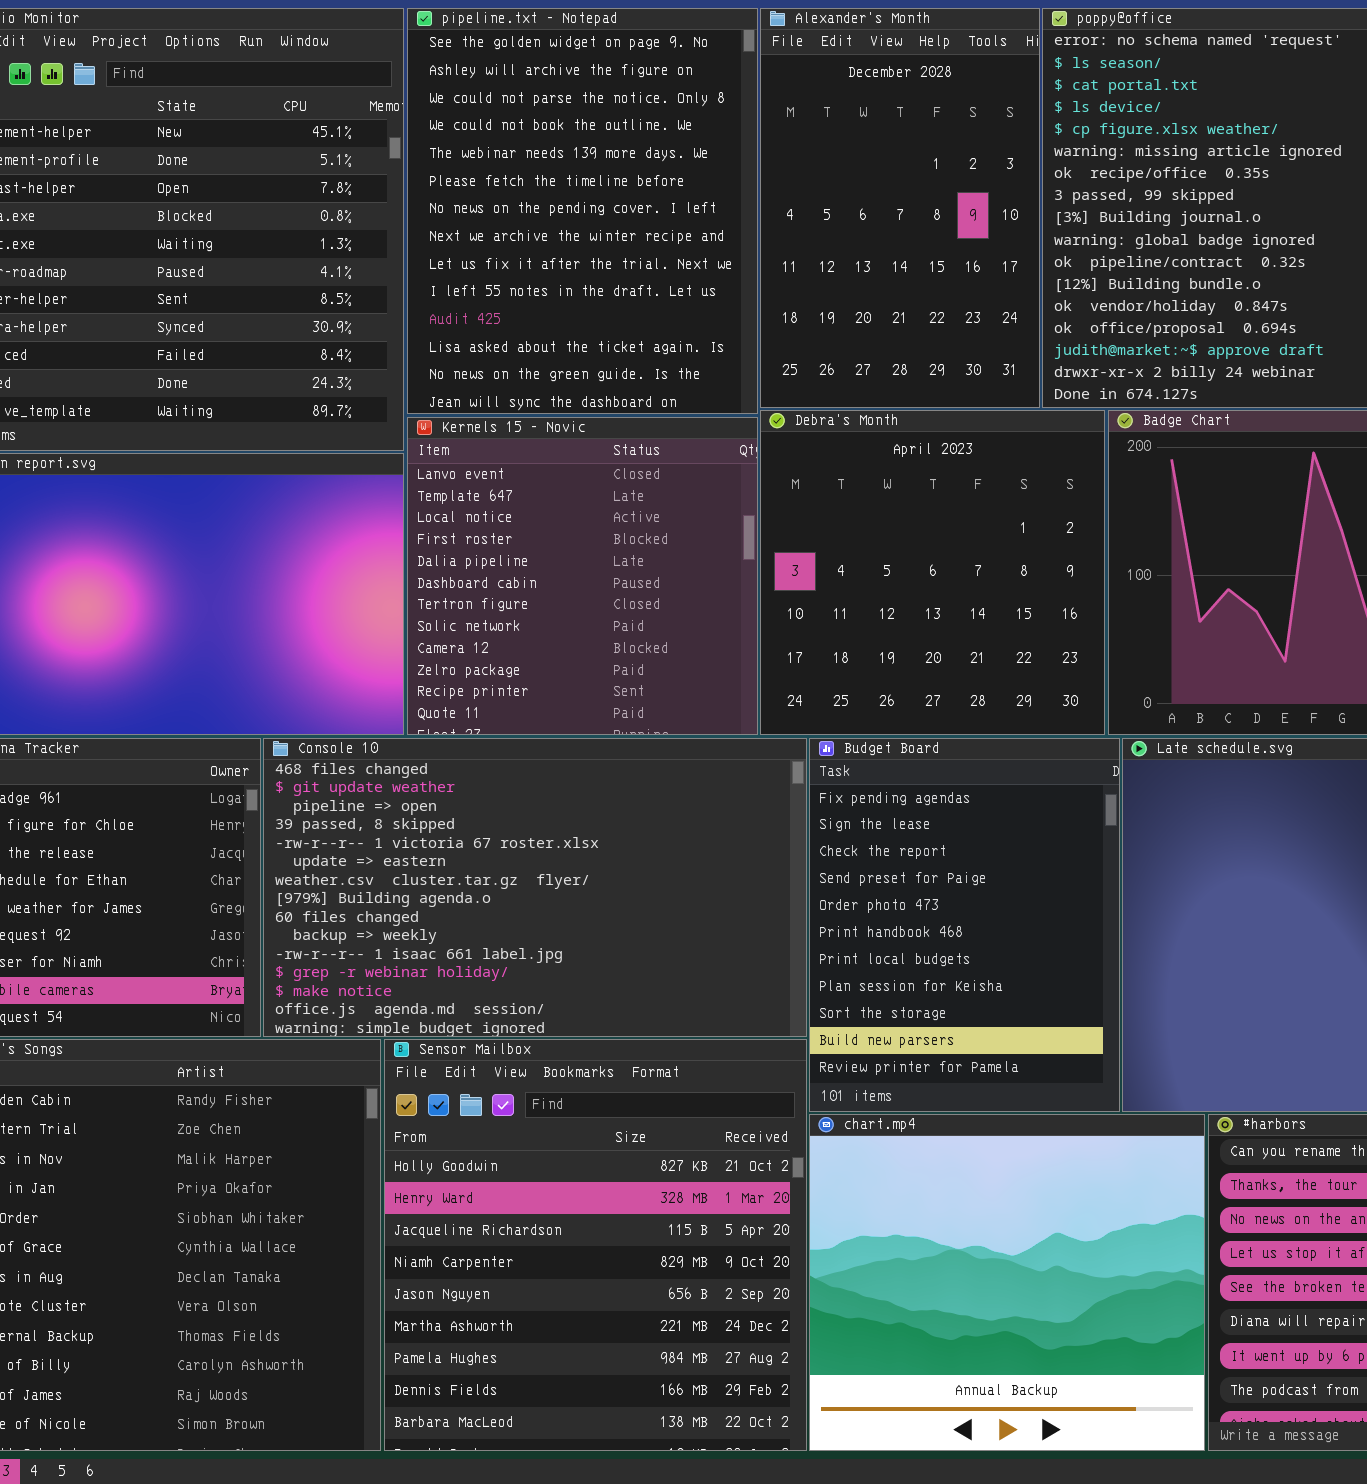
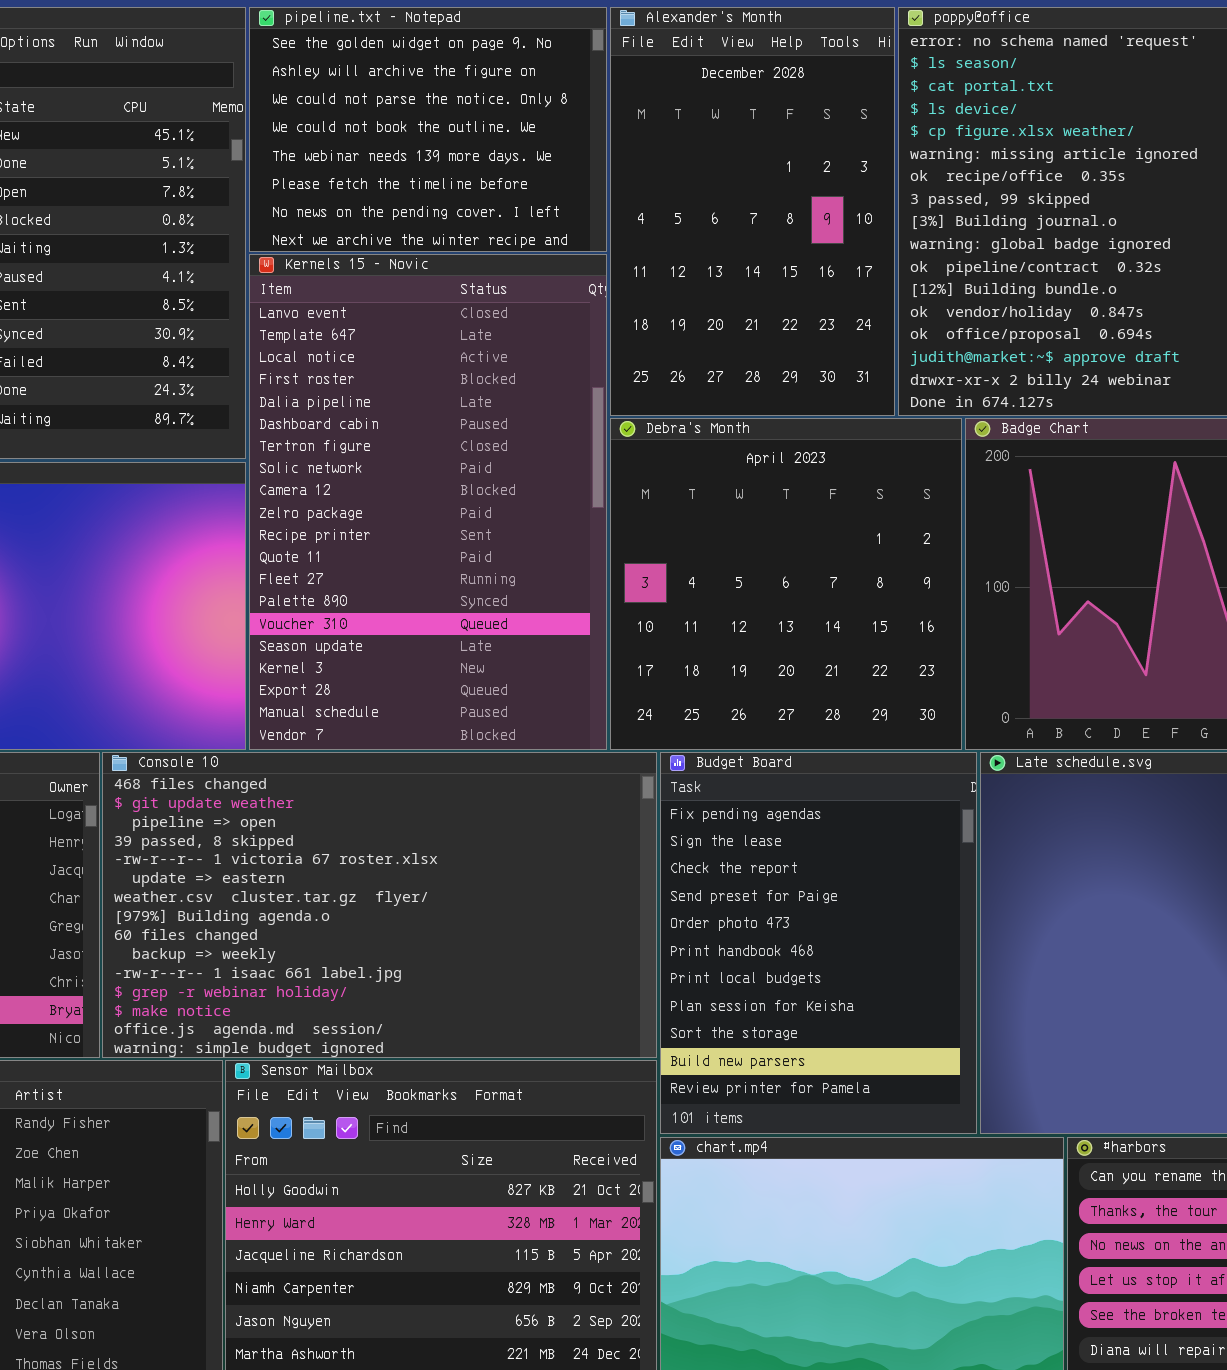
pipeline.txt - Notepad: [407,8,758,414] -> [249,7,607,252], resized
Kernels 15 - Novic: [407,417,758,735] -> [249,254,607,750], resized

